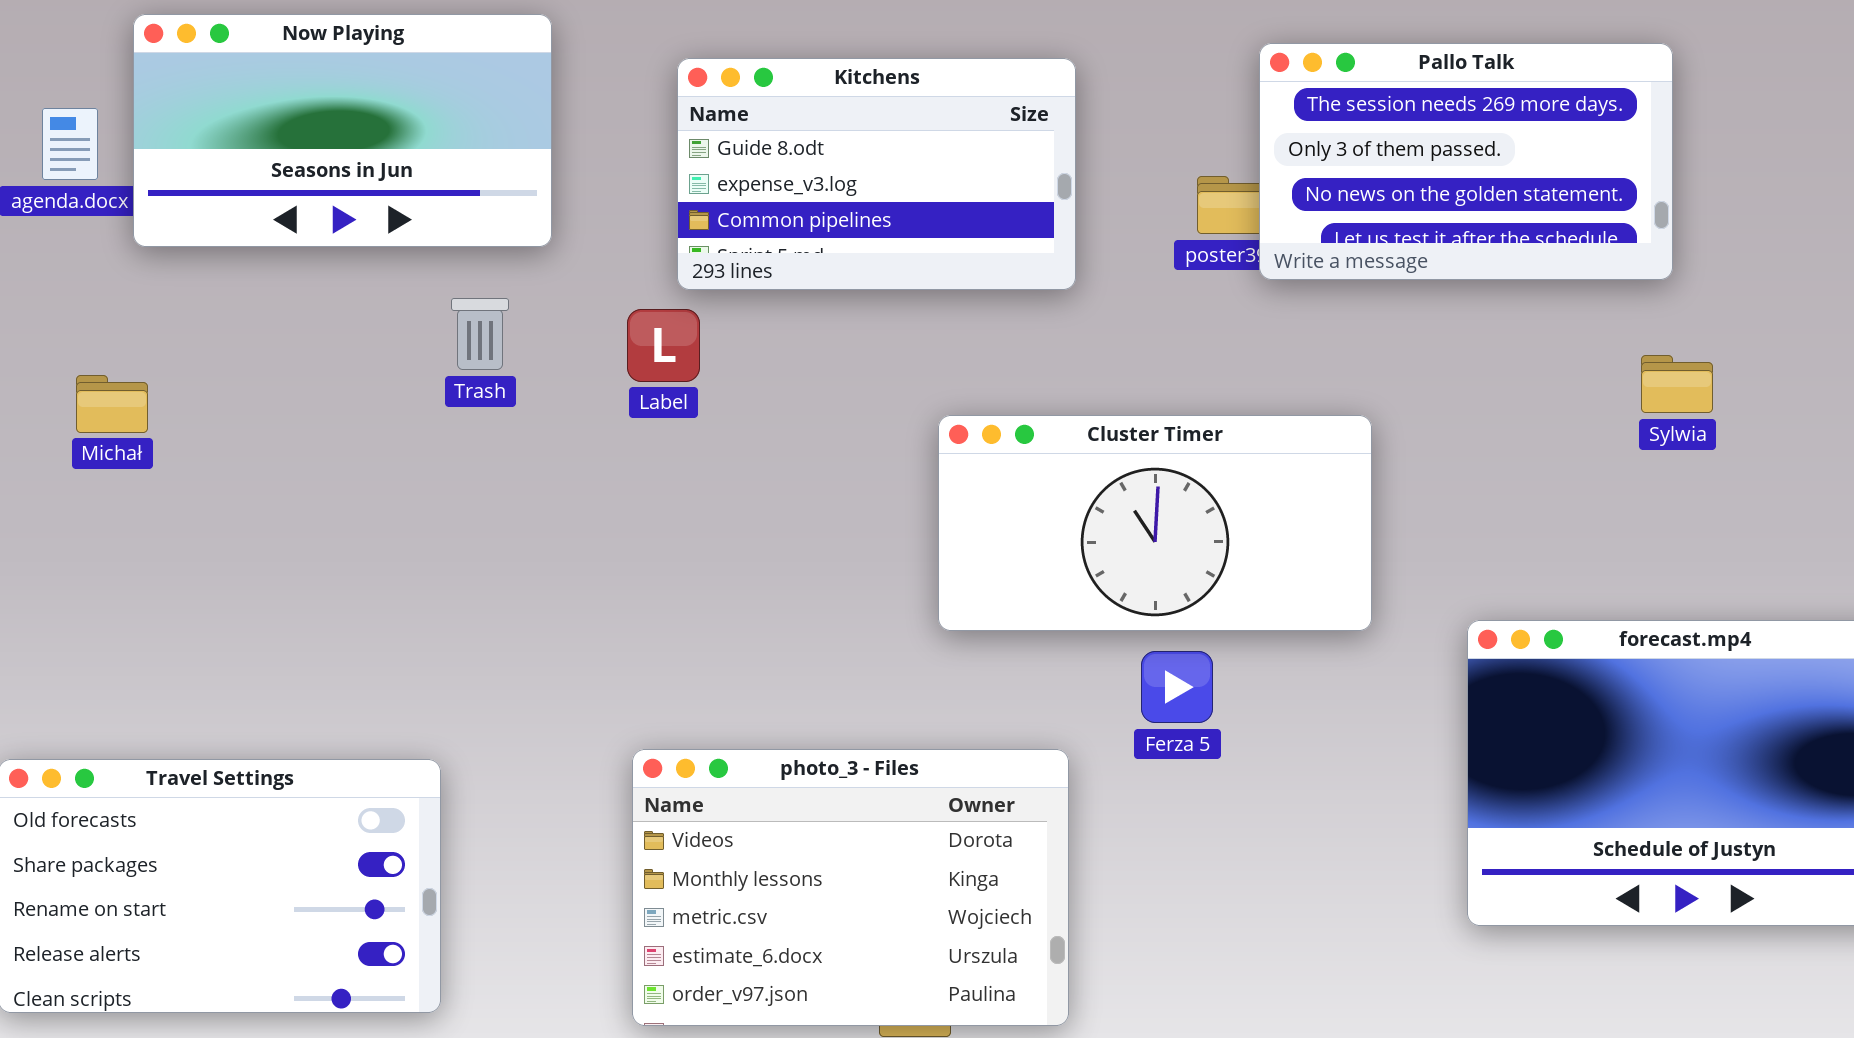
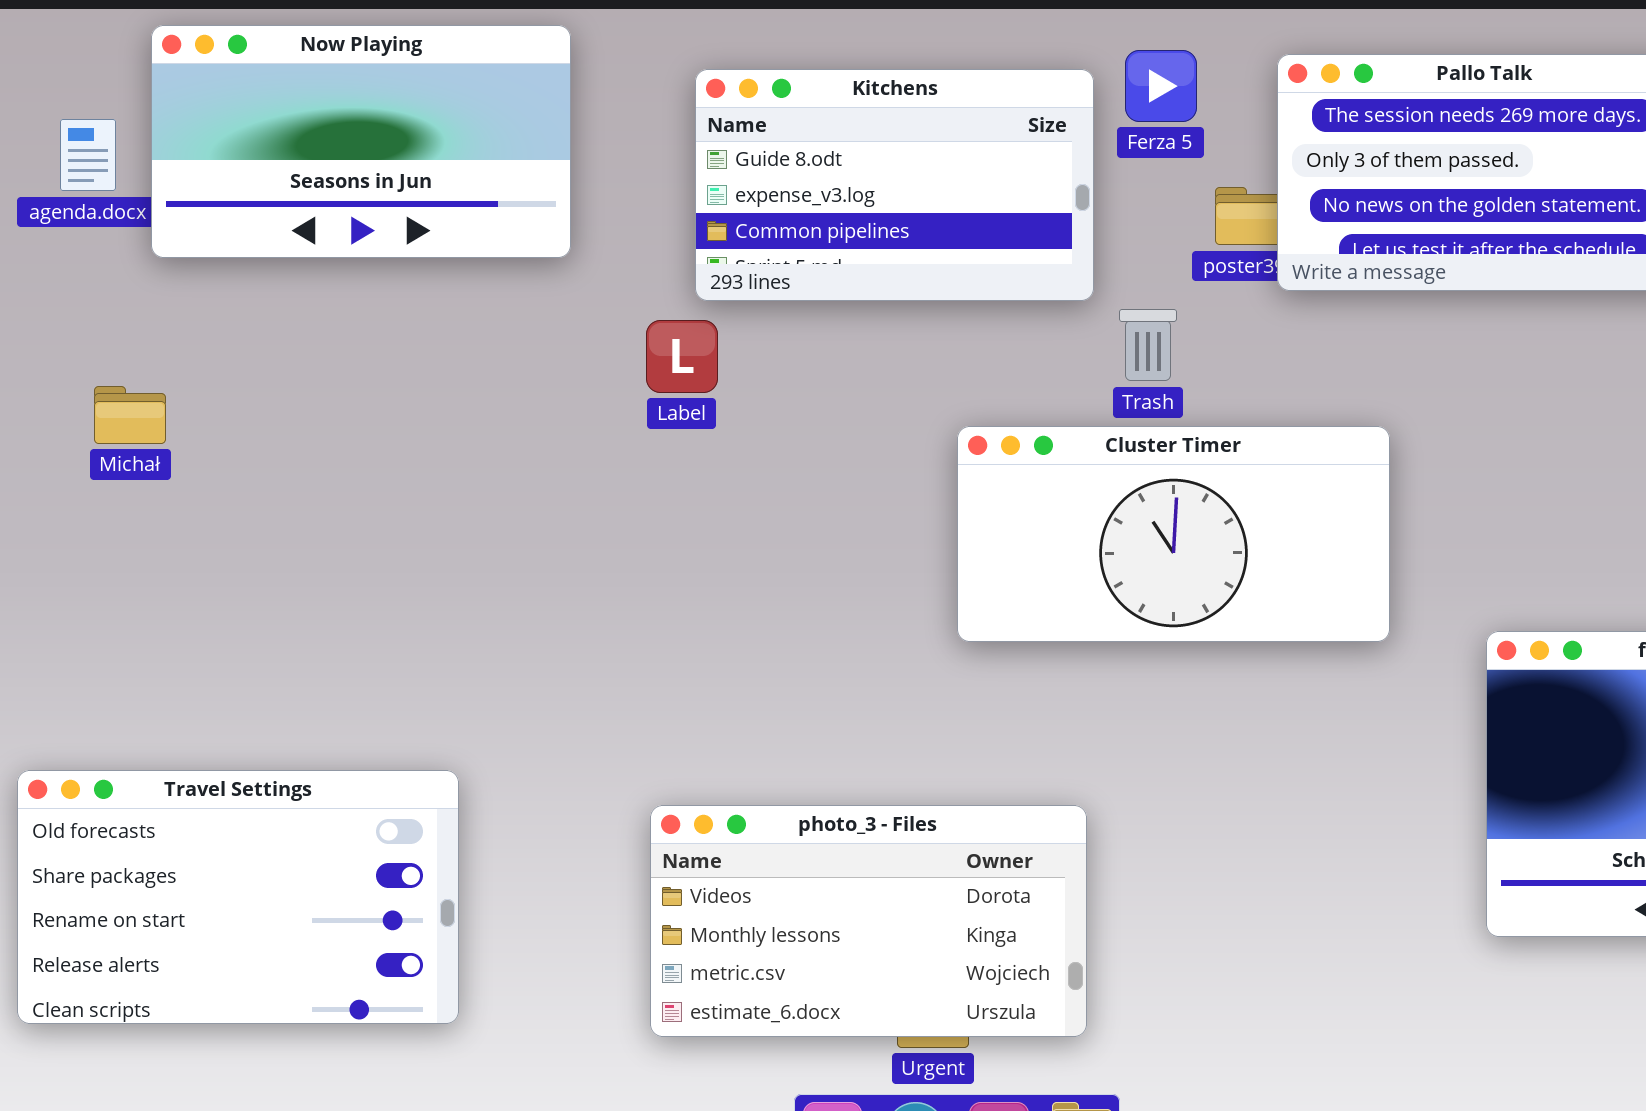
Trash: [451,298,509,370] -> [1119,309,1177,381], moved
Ferza 5: [1141,651,1213,723] -> [1125,50,1197,122], moved
photo_3 - Files: [632,749,1069,1026] -> [650,805,1087,1037], resized

